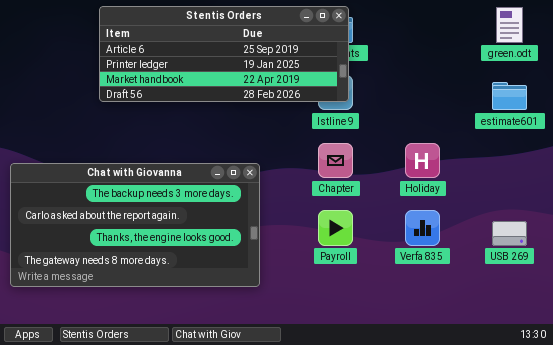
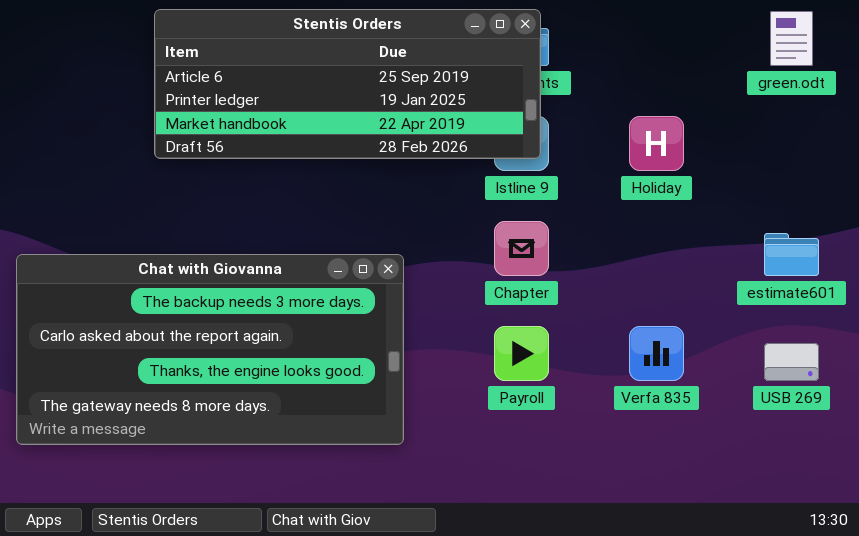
estimate601: [492,82,527,110] -> [764,233,819,276], moved
Holiday: [405,143,440,178] -> [629,116,684,171], moved

